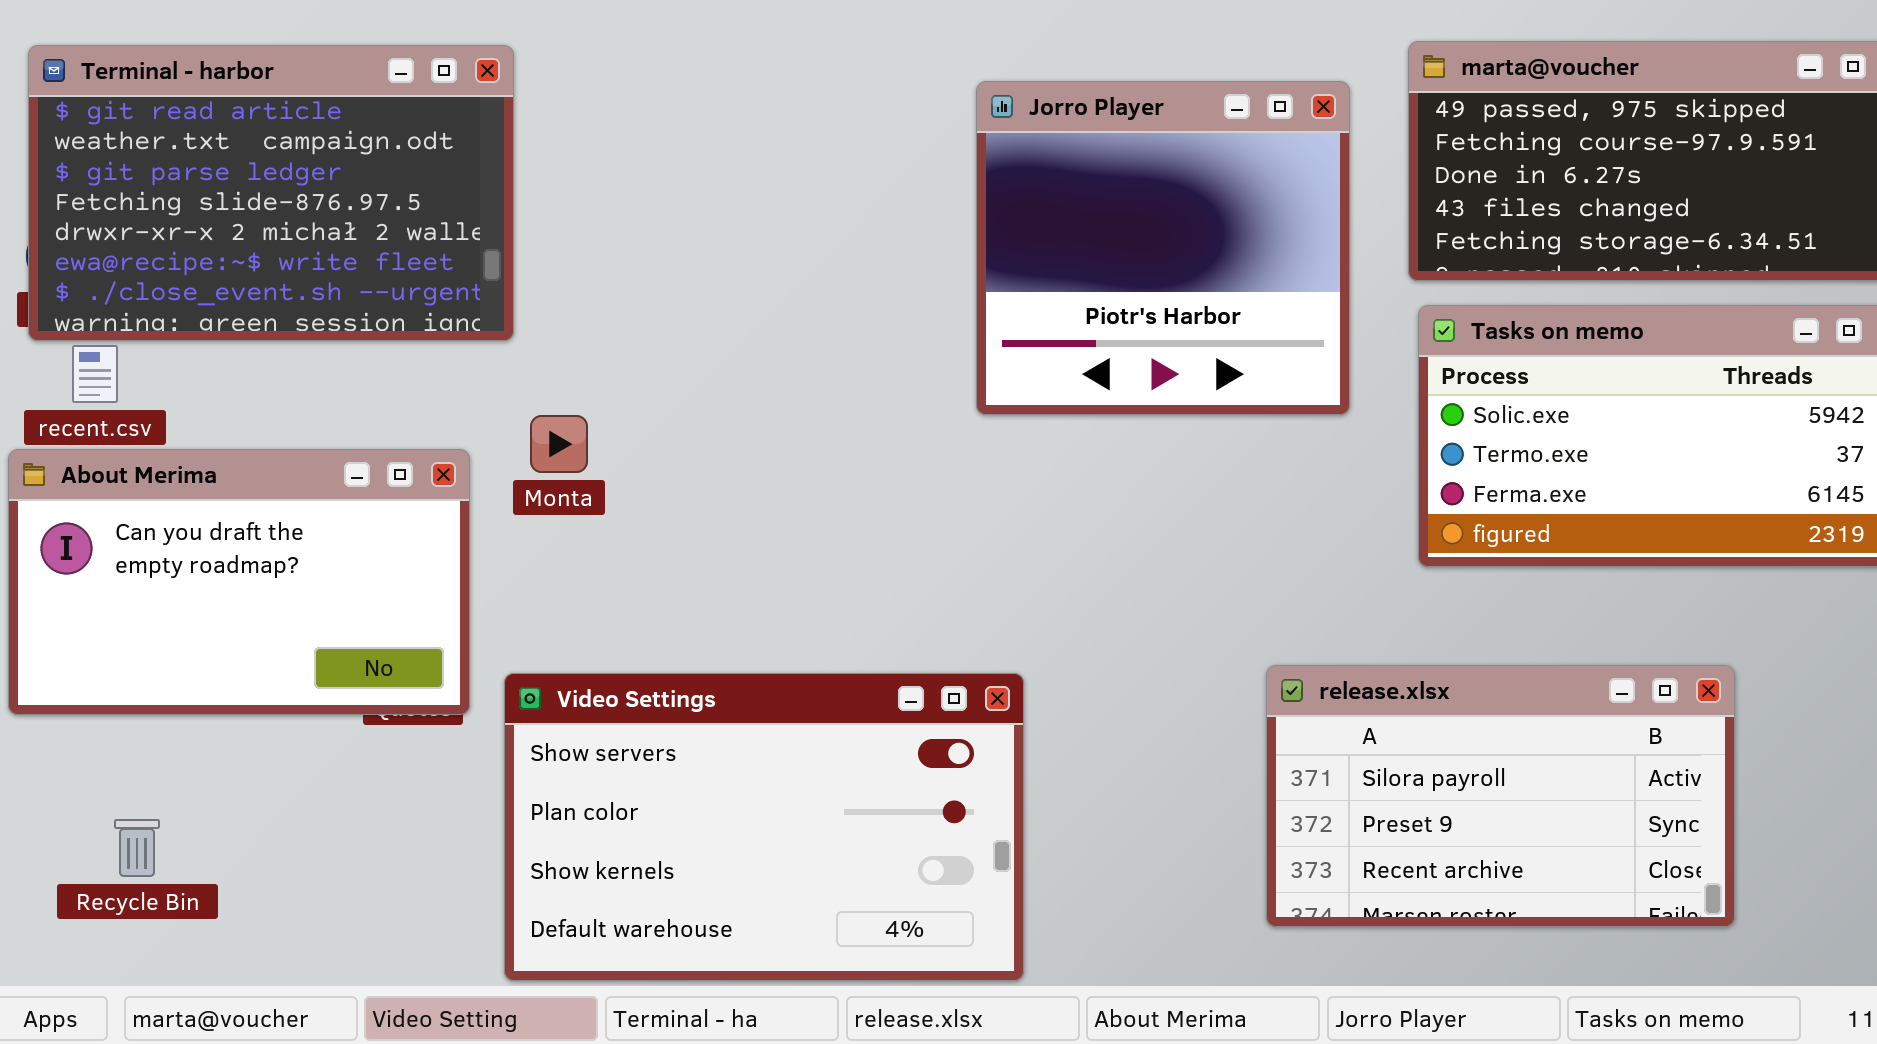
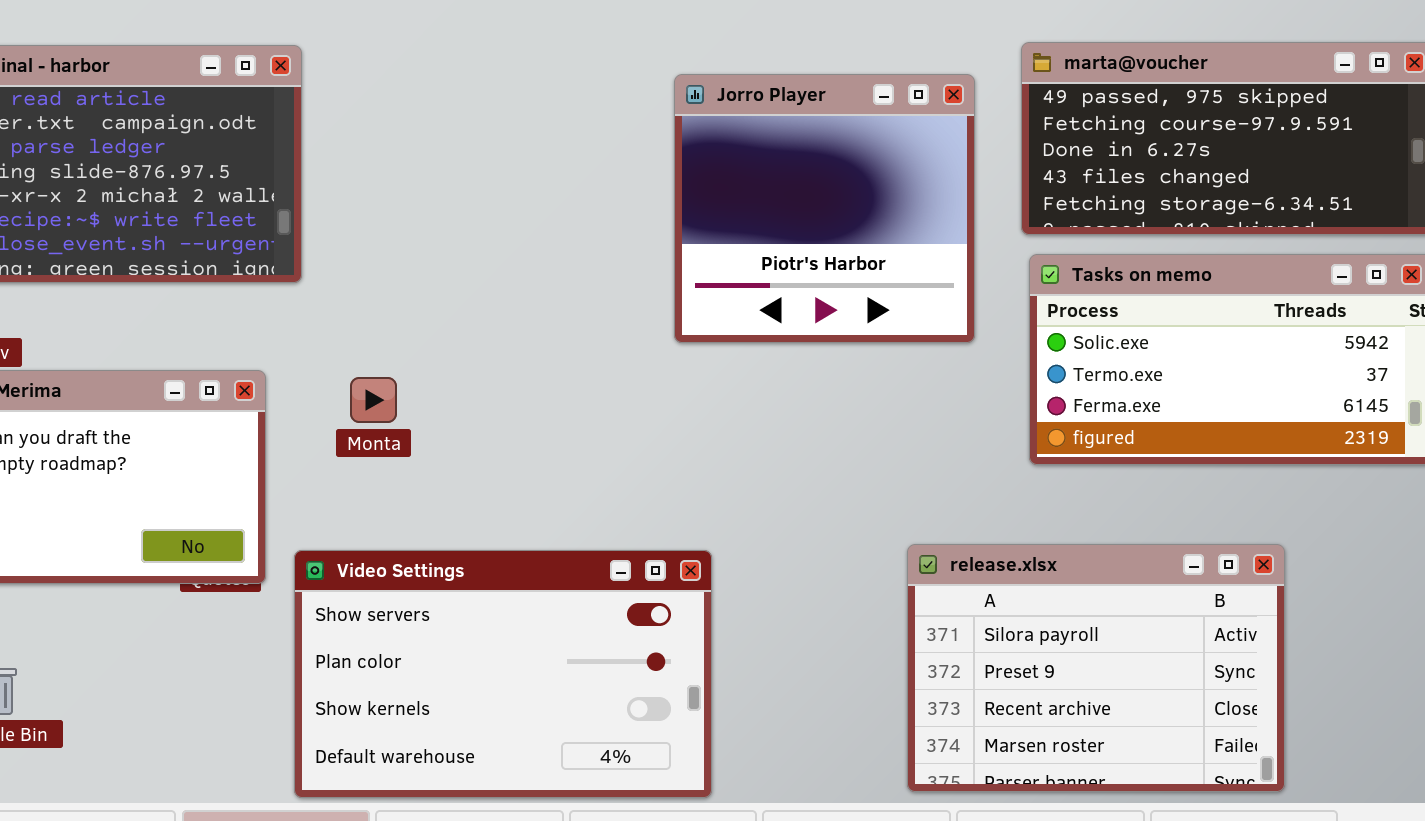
Monta: [530,415,588,473] -> [350,377,397,423], moved
release.xlsx: [1266,665,1735,927] -> [907,544,1285,792], resized

